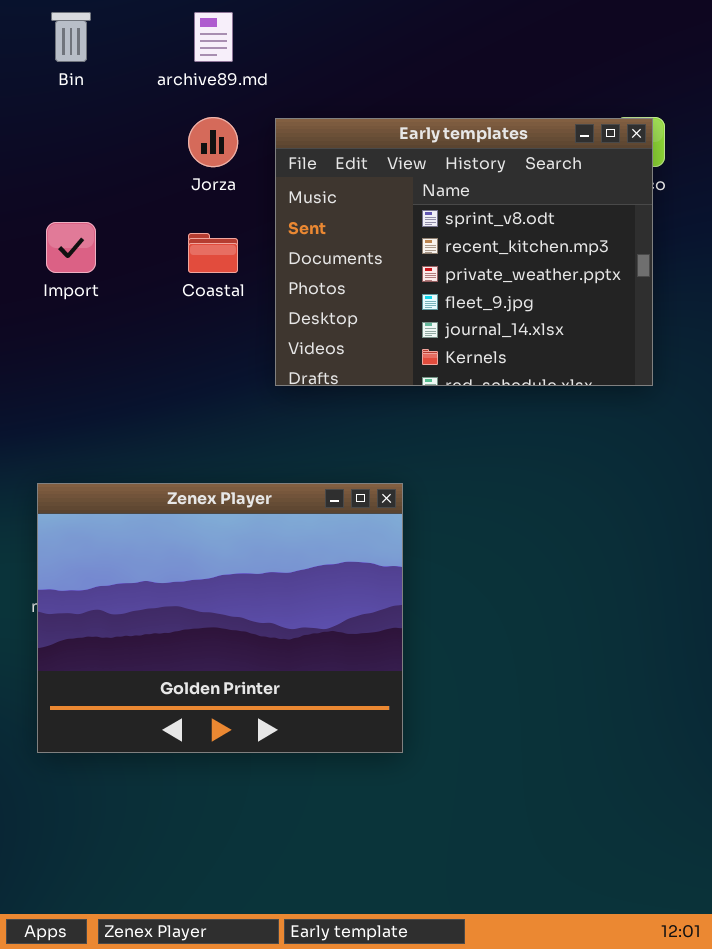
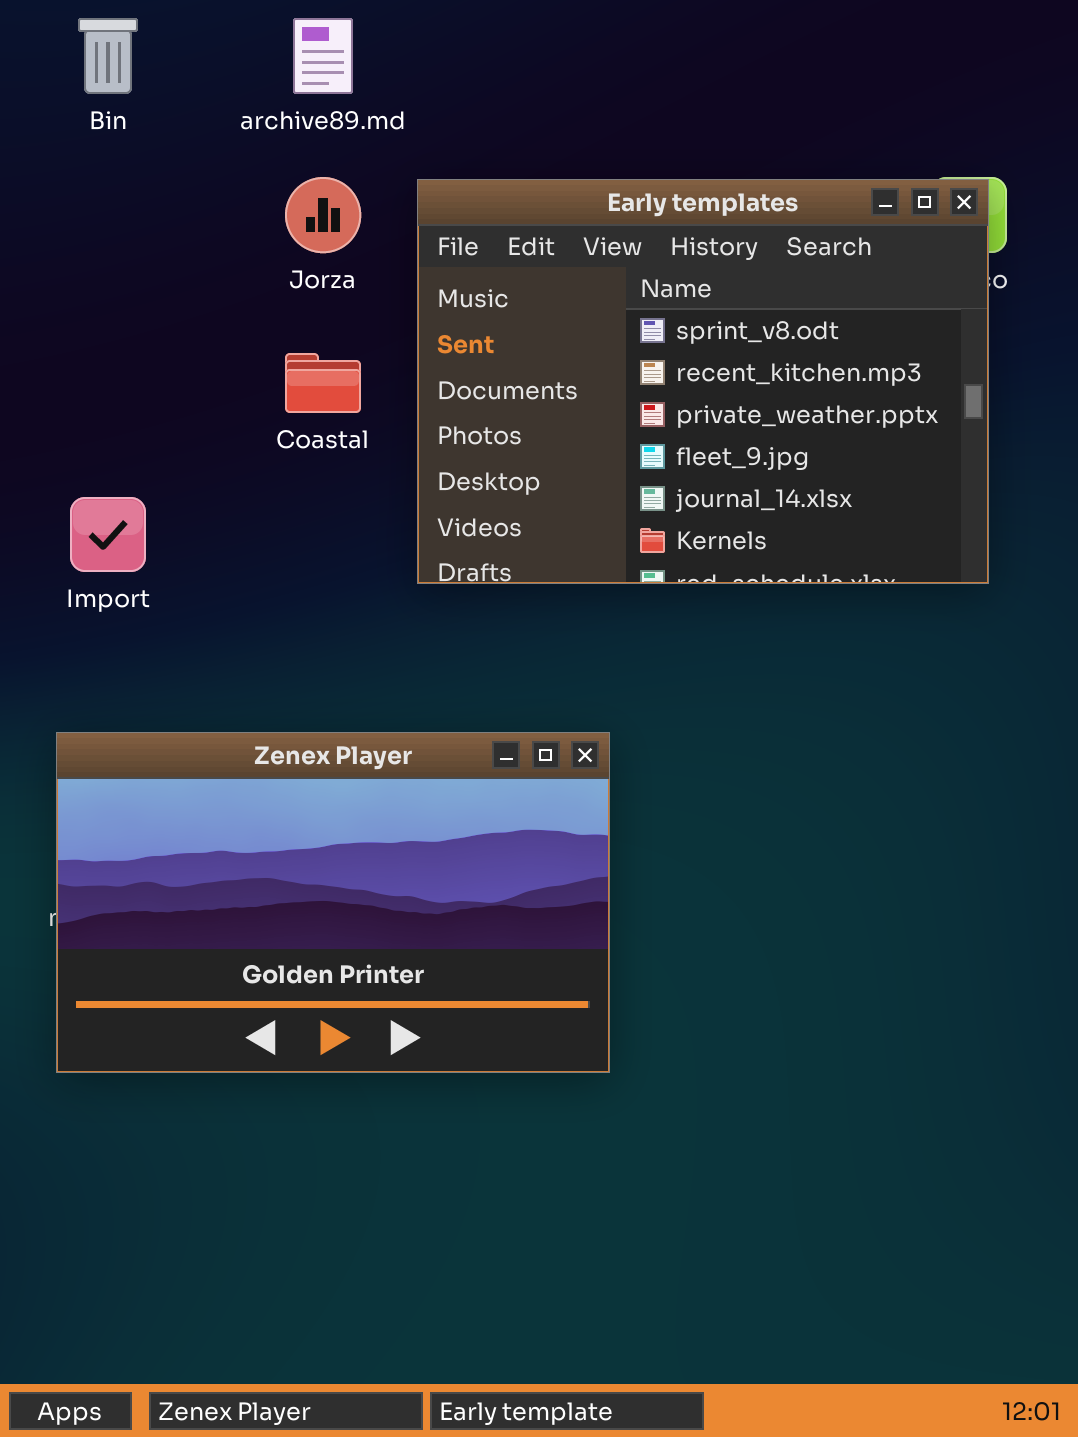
Import: [46,222,96,273] -> [70,497,146,572], moved
Zenex Player: [37,483,403,753] -> [56,732,610,1073], resized

